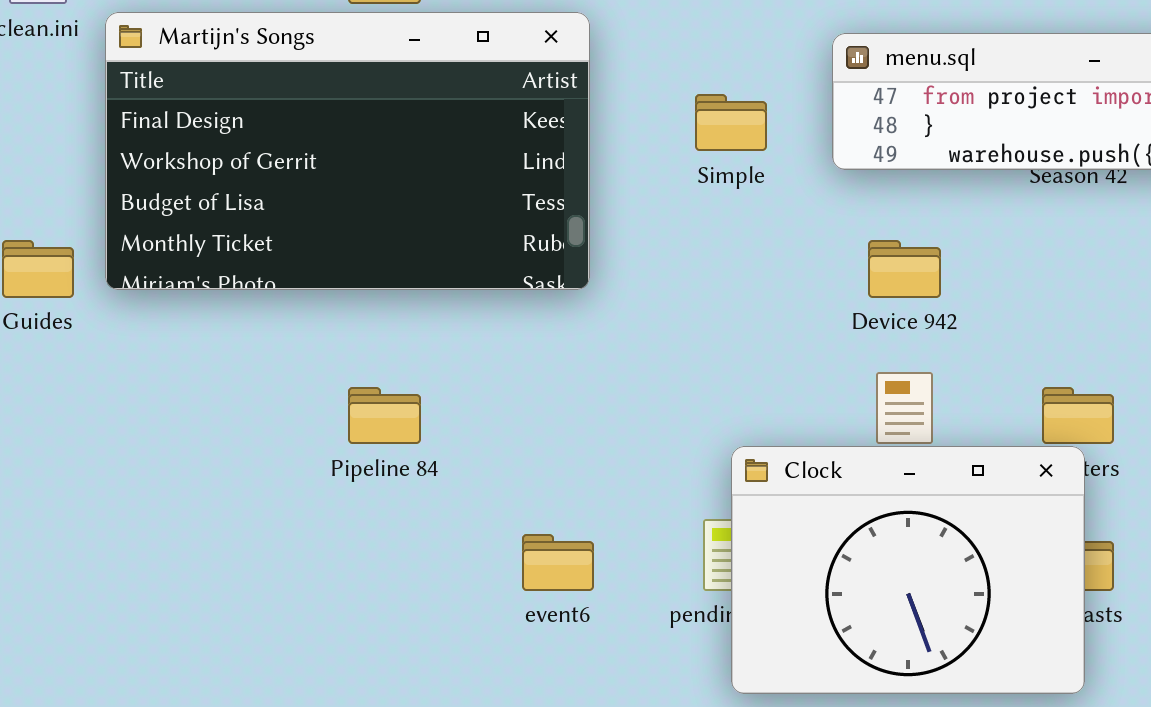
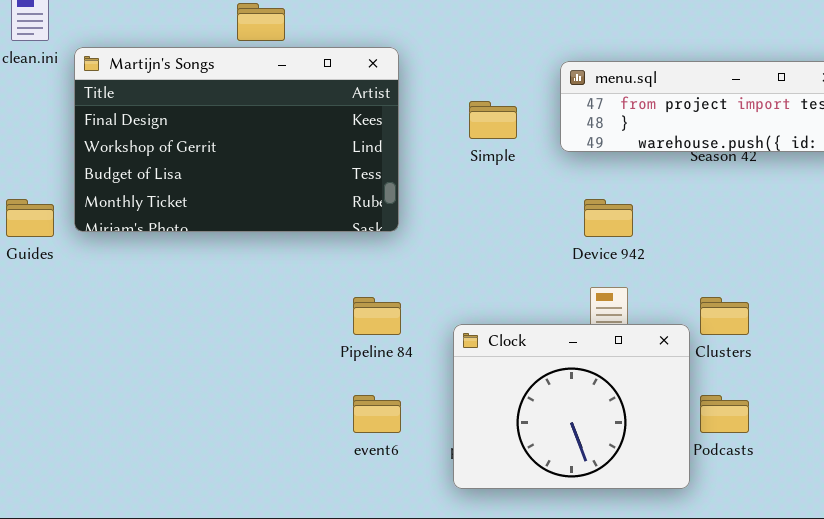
Pipeline 84: [348,387,421,444] -> [353,297,401,335], moved
Clock: [731,446,1085,694] -> [453,324,690,489], moved

